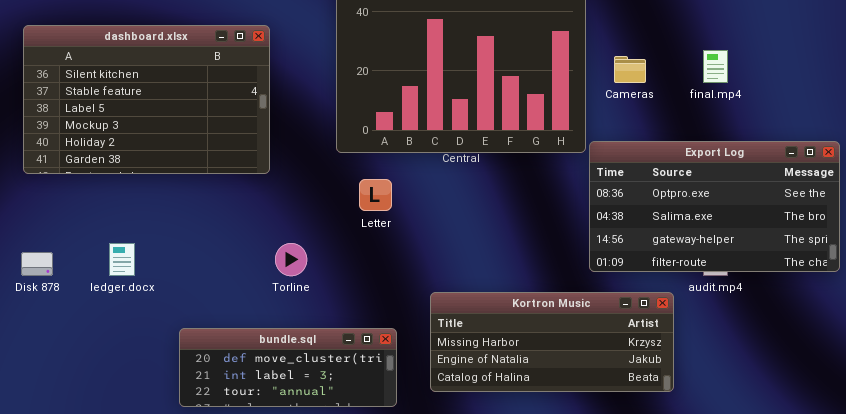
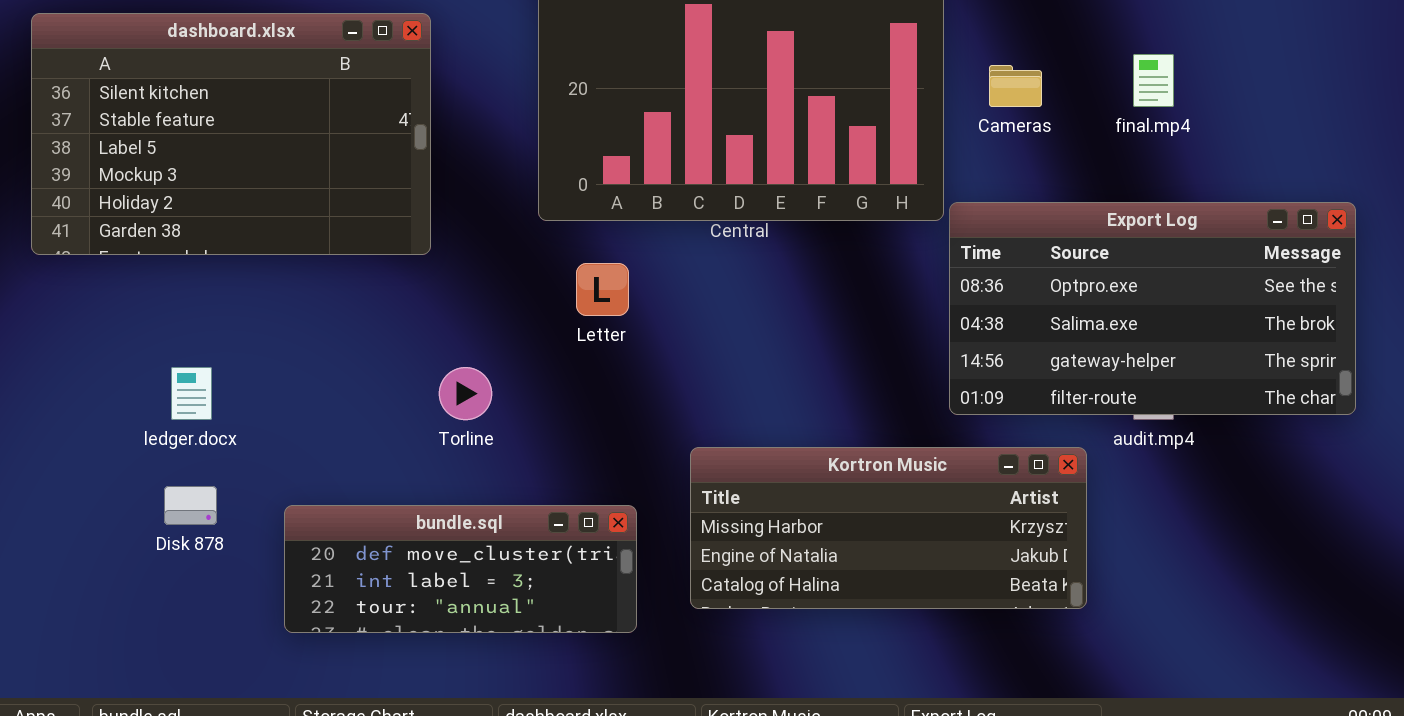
Disk 878: [21,252,53,276] -> [164,486,217,525], moved

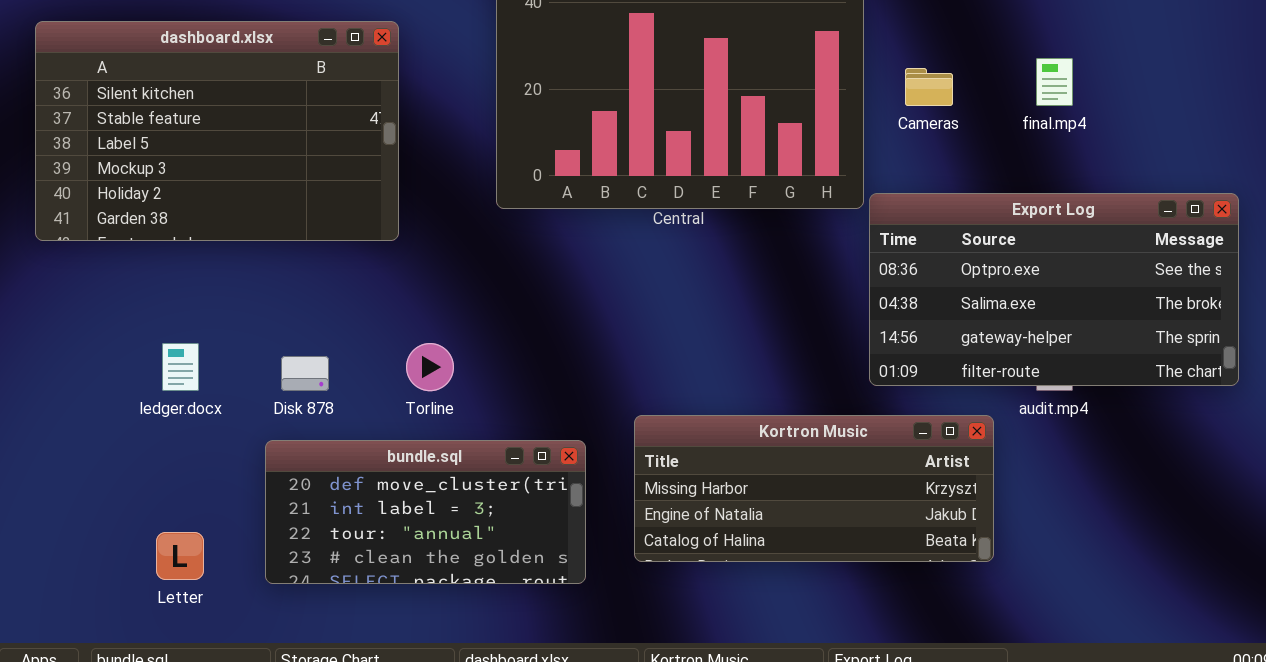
Letter: [576,263,629,316] -> [156,532,204,580], moved
Disk 878: [164,486,217,525] -> [281,356,329,391], moved
bundle.sql: [284,505,637,633] -> [265,440,586,584], resized

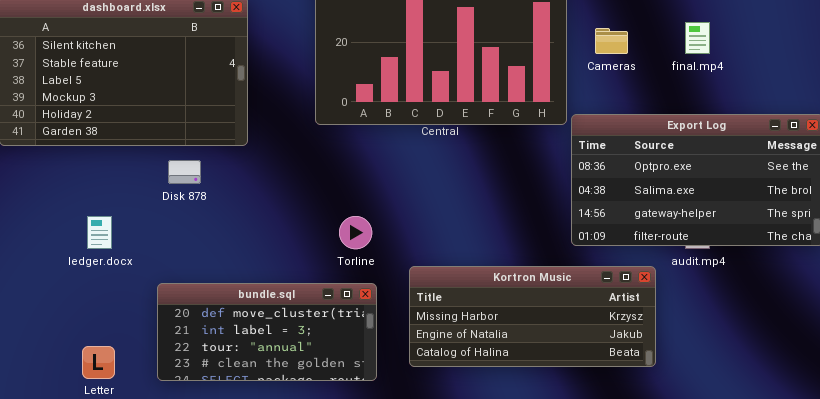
Torline: [406,343,454,391] -> [339,216,372,249], moved
Disk 878: [281,356,329,391] -> [168,160,201,184], moved

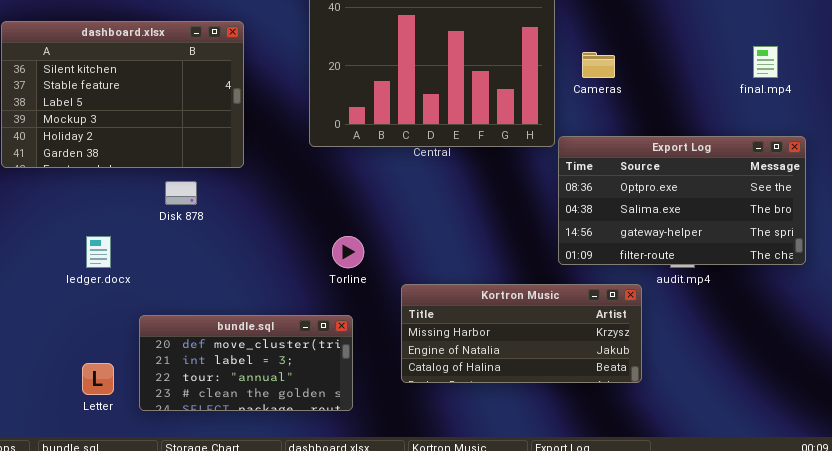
final.mp4: [685,22,710,54] -> [753,46,778,78], moved
bundle.sql: [157,283,377,381] -> [139,315,353,411], moved

